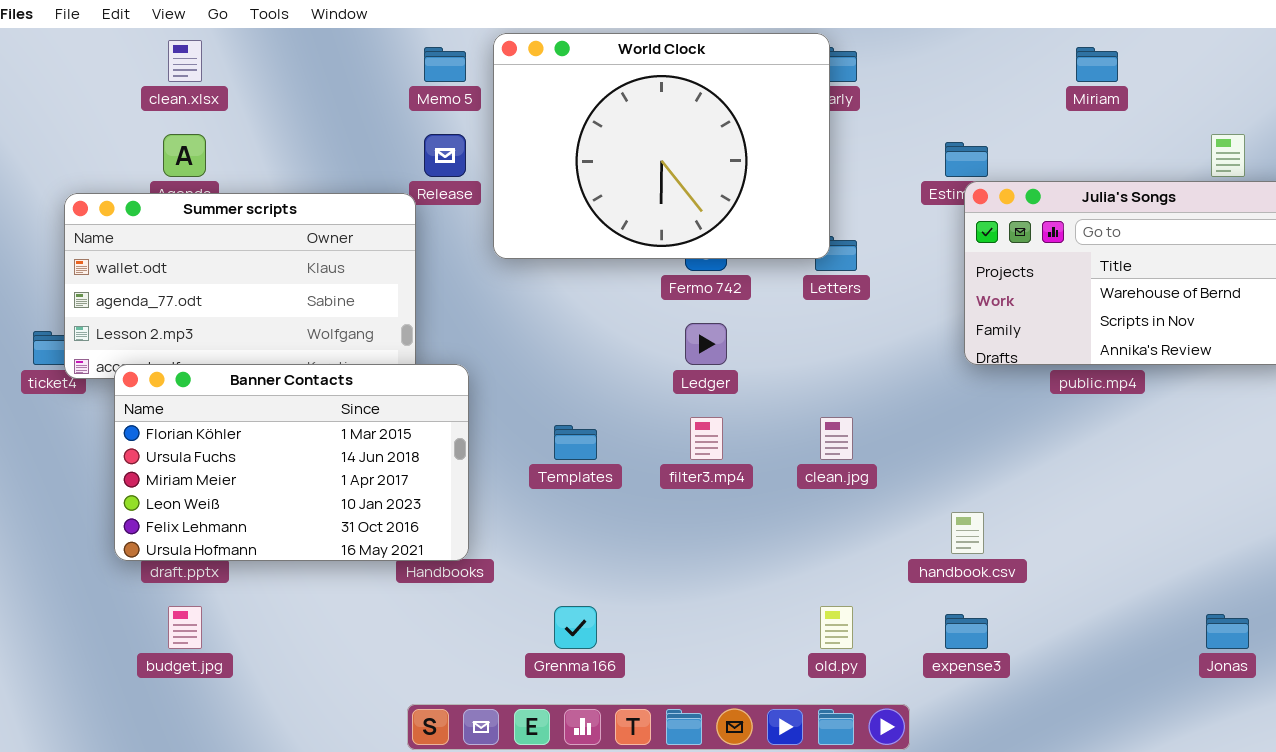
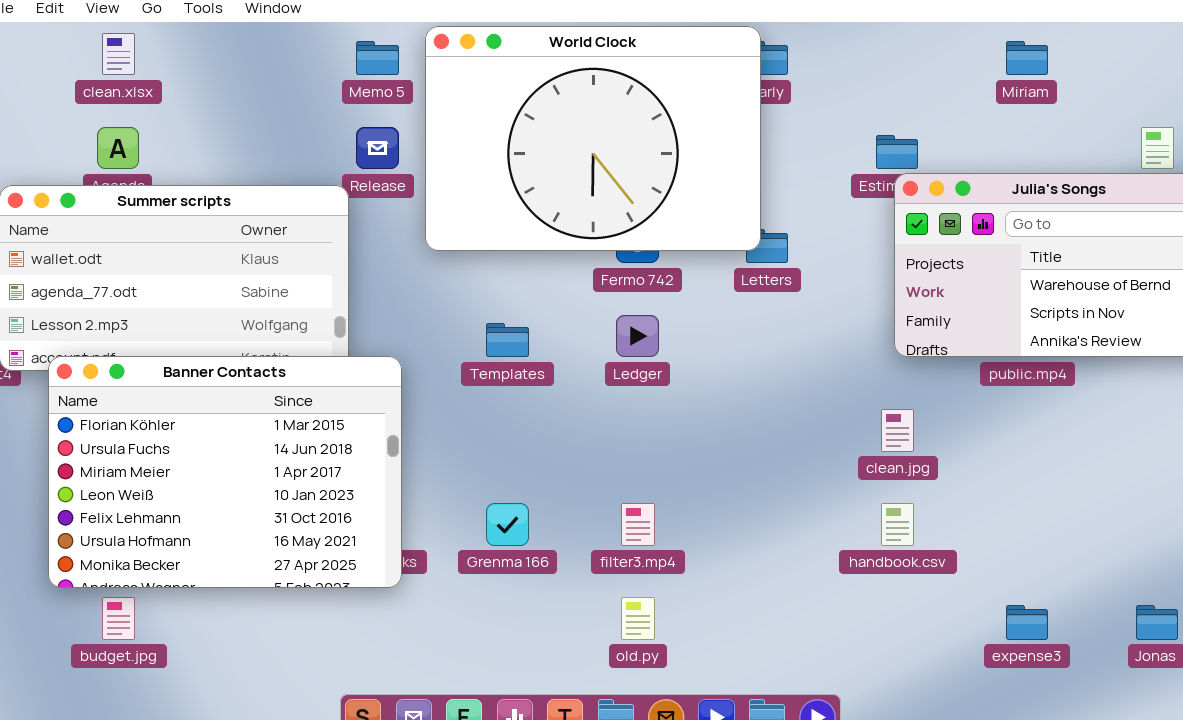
Banner Contacts: [114,364,469,561] -> [48,356,402,588], resized
filter3.mp4: [690,417,723,460] -> [621,503,655,546], moved
clean.jpg: [820,417,853,460] -> [881,409,914,452], moved
Templates: [554,425,597,460] -> [486,323,529,357], moved
Grenma 166: [554,606,597,649] -> [486,503,529,546], moved
old.py: [820,606,853,649] -> [621,597,655,640], moved
expense3: [945,614,988,649] -> [1006,605,1048,640], moved

